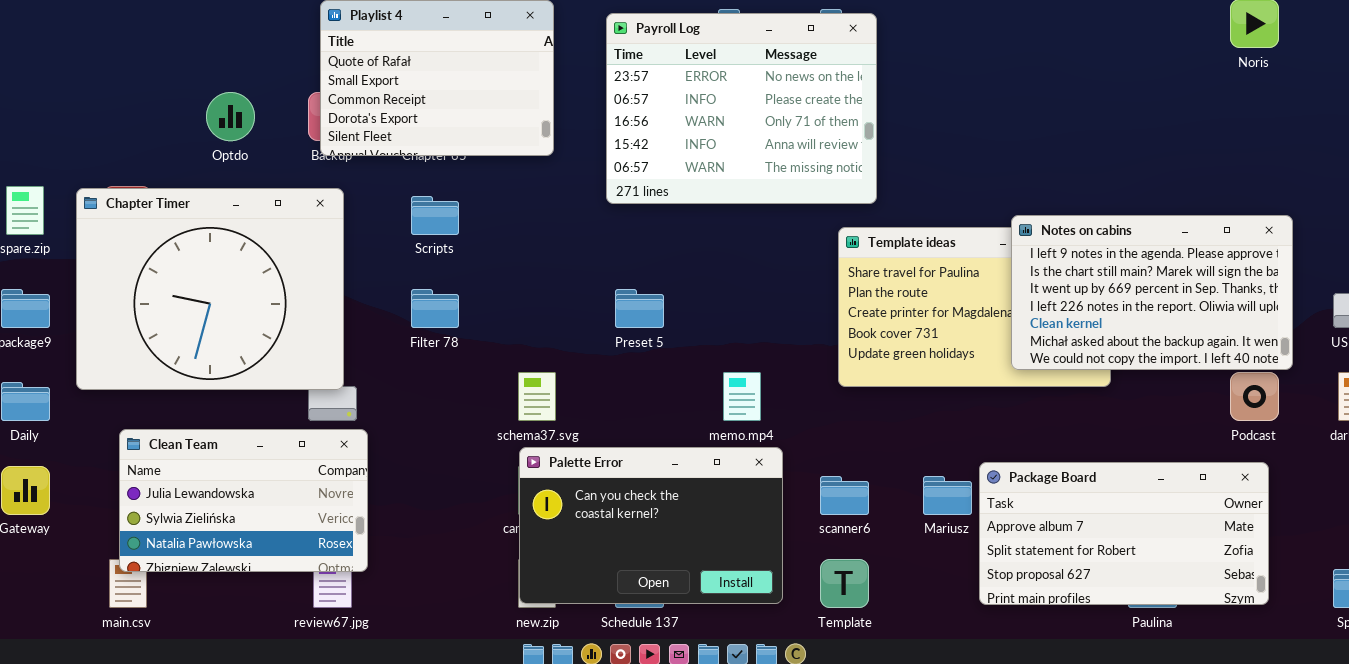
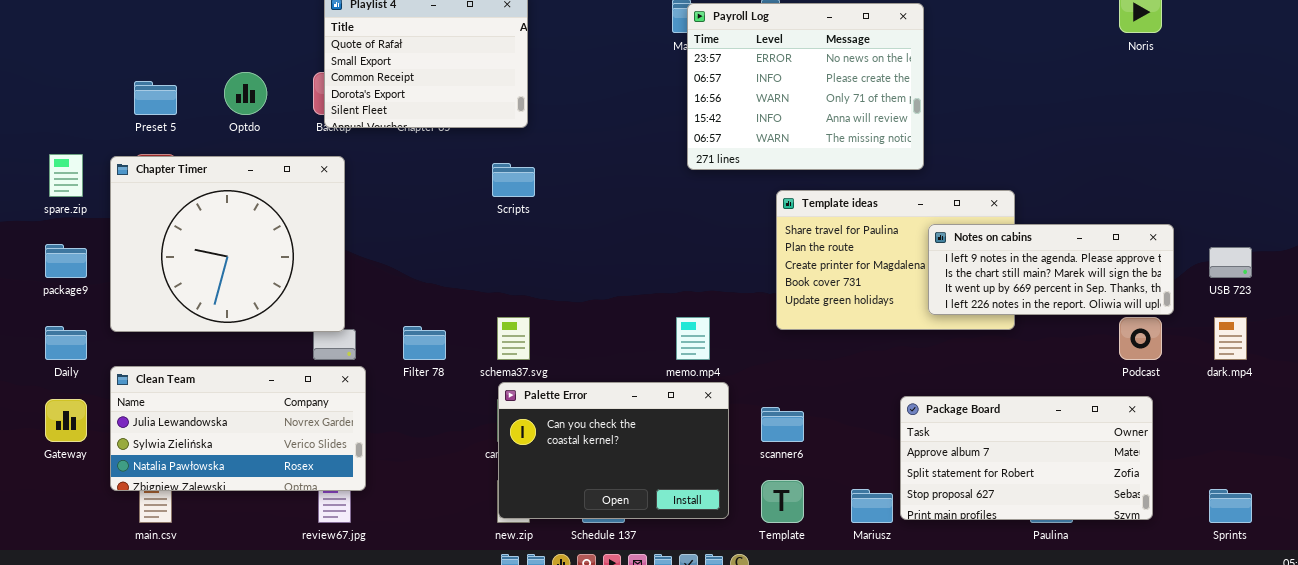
Payroll Log: [606,13,877,204] -> [687,3,924,170], moved
Scripts: [411,196,459,235] -> [492,163,535,197], moved
Notes on cabins: [1011,215,1293,370] -> [928,224,1174,315], resized
Filter 78: [411,289,459,328] -> [403,326,446,360], moved
Preset 5: [615,289,664,328] -> [134,81,177,115], moved
Clean Team: [119,429,368,572] -> [110,366,366,491], resized
Mariusz: [923,476,972,515] -> [851,489,893,523], moved

